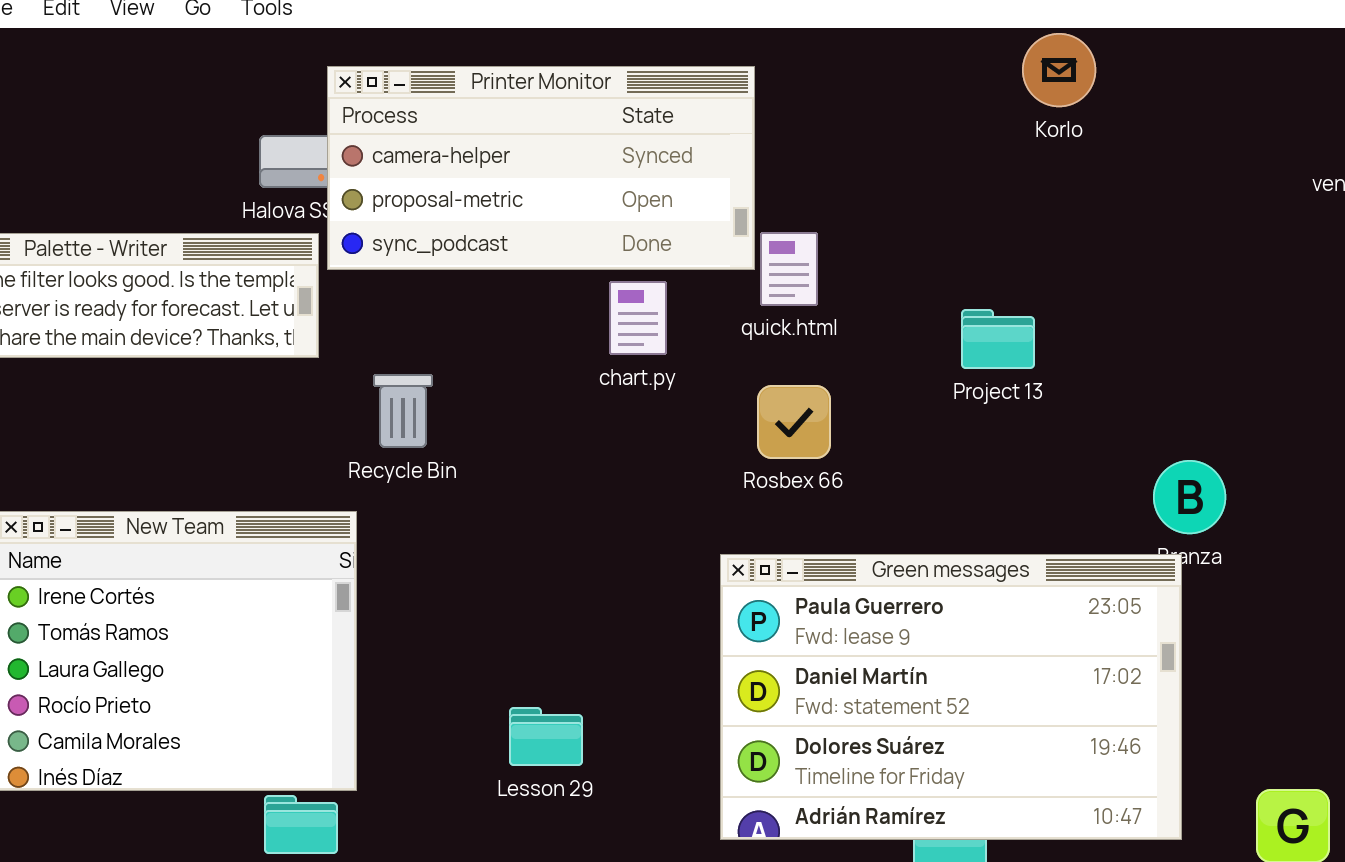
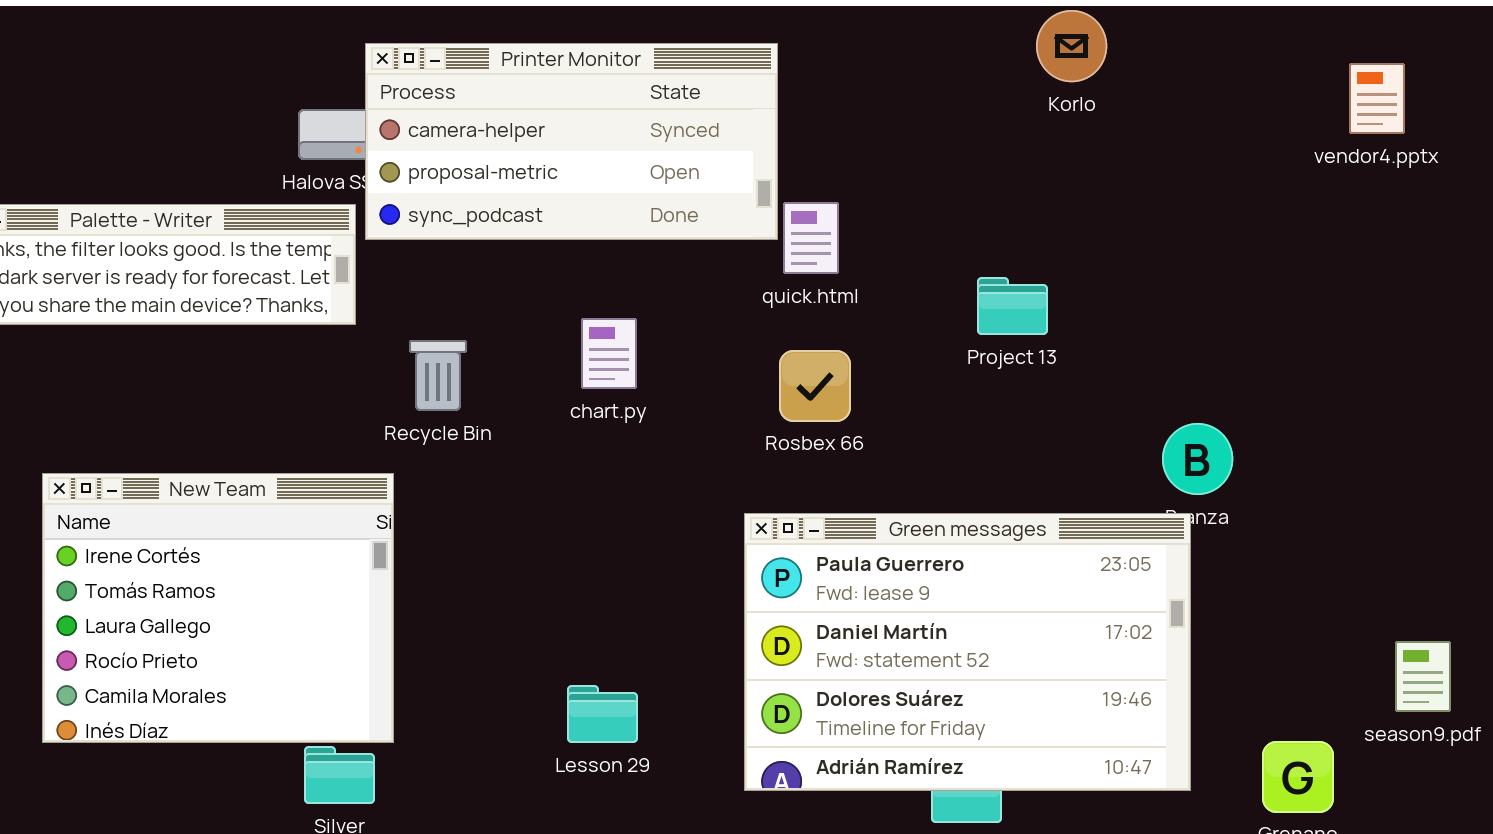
chart.py: [609,281,667,355] -> [581,318,637,389], moved
Lesson 29: [509,707,583,766] -> [567,685,638,743], moved

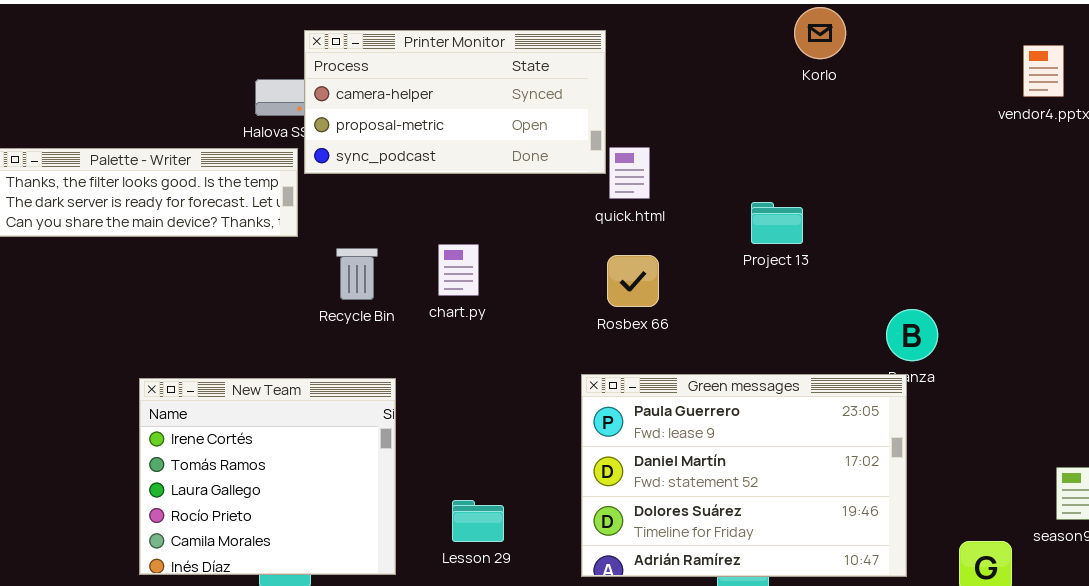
chart.py: [581,318,637,389] -> [438,244,479,296], moved
New Team: [42,473,394,743] -> [139,378,396,575], moved

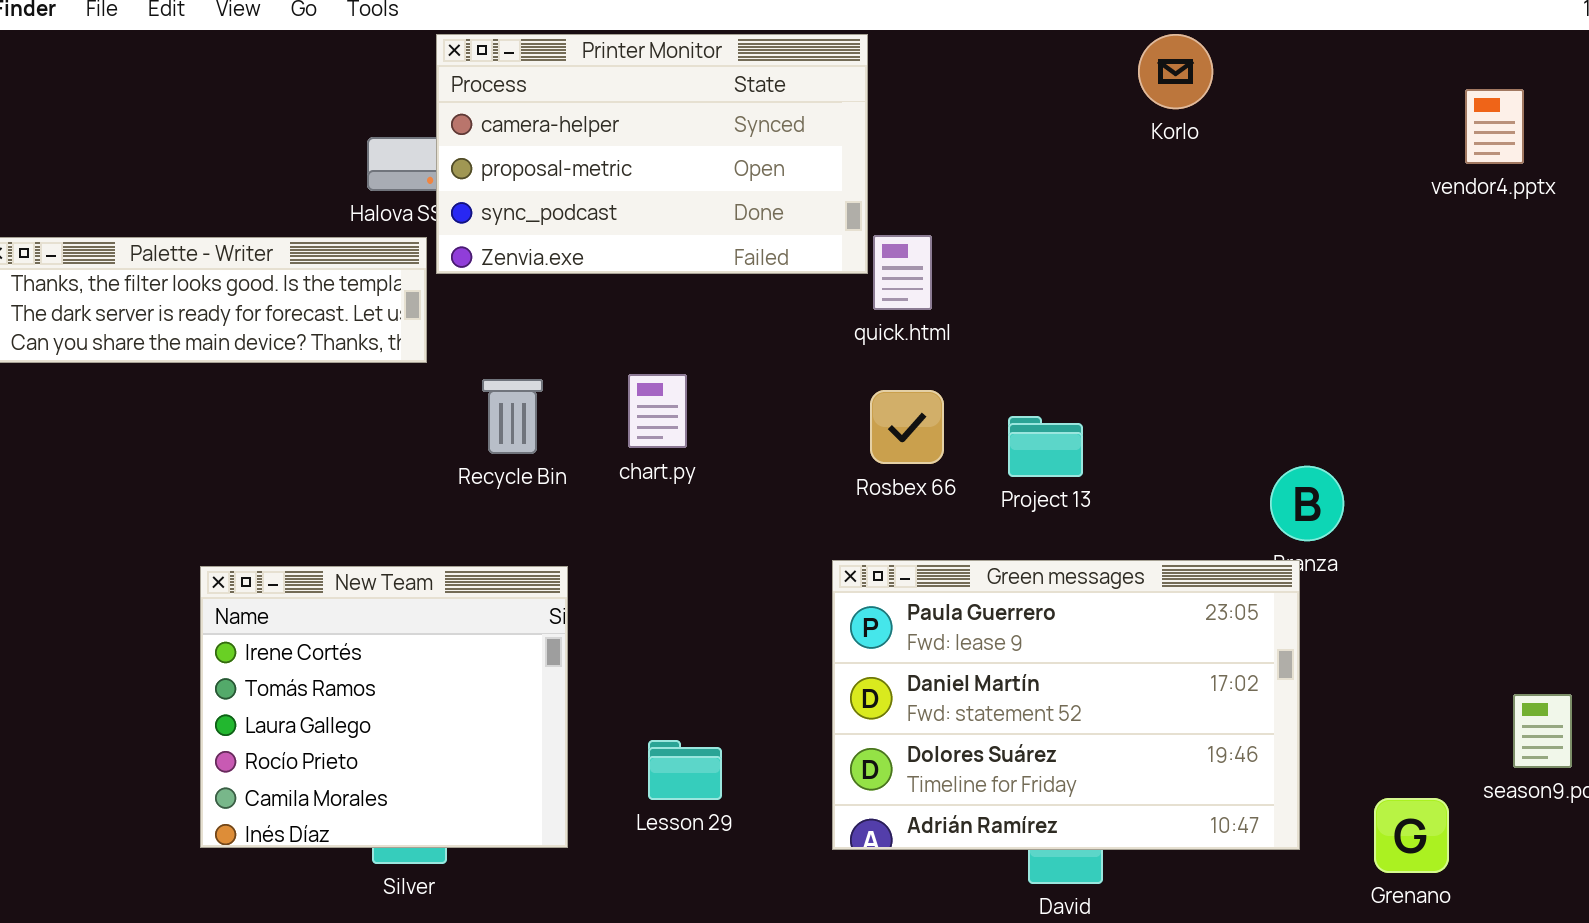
Printer Monitor: [304,30,606,174] -> [436,34,868,274], resized
Project 13: [751,202,803,244] -> [1008,416,1083,477], moved

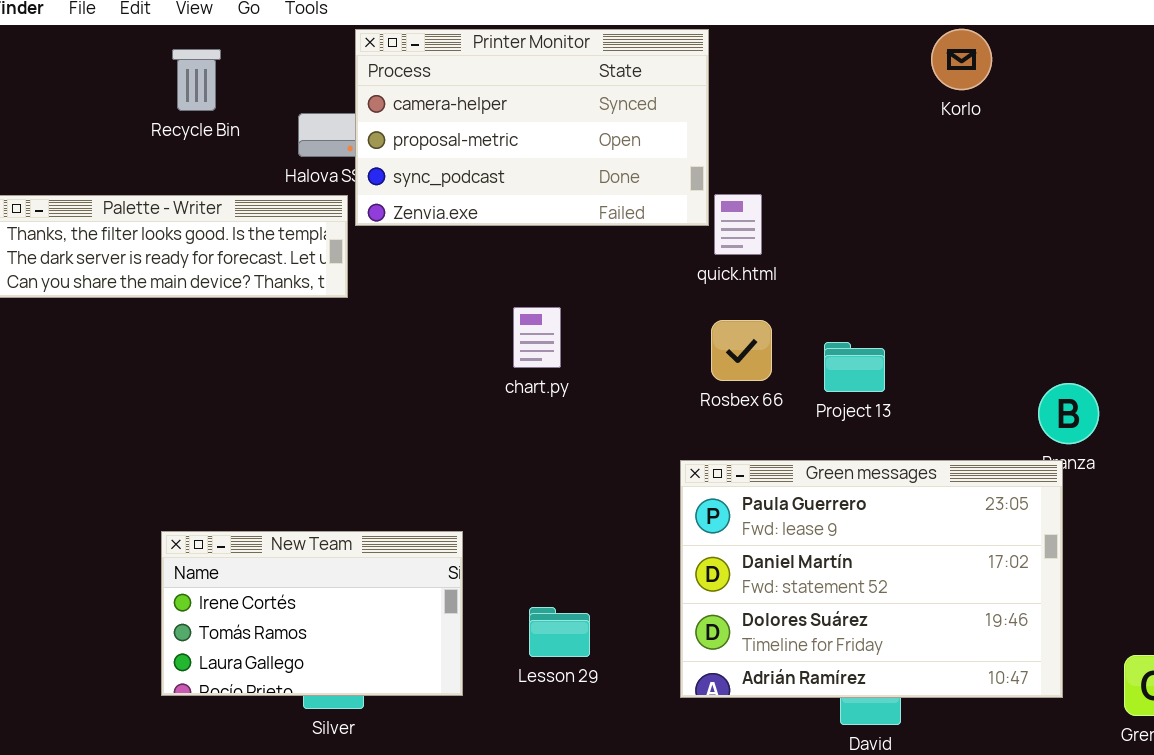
Recycle Bin: [482,379,543,454] -> [172,49,221,111], moved
New Team: [200,566,568,848] -> [161,531,463,696], resized

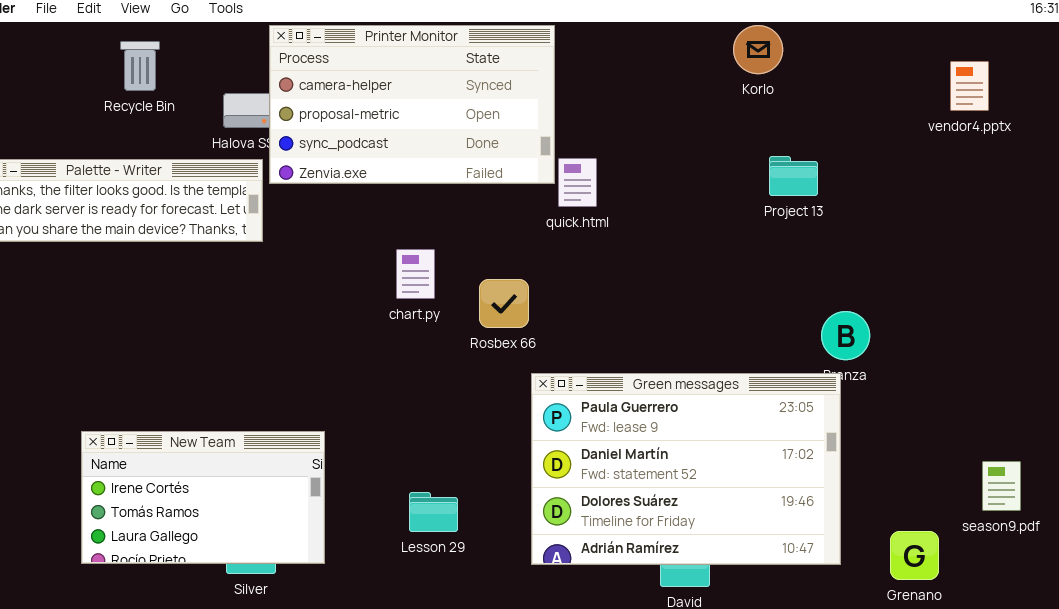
Rosbex 66: [711,320,772,381] -> [479,279,529,328], moved
Project 13: [824,342,885,392] -> [769,156,818,196], moved
New Team: [161,531,463,696] -> [81,431,325,564], moved

